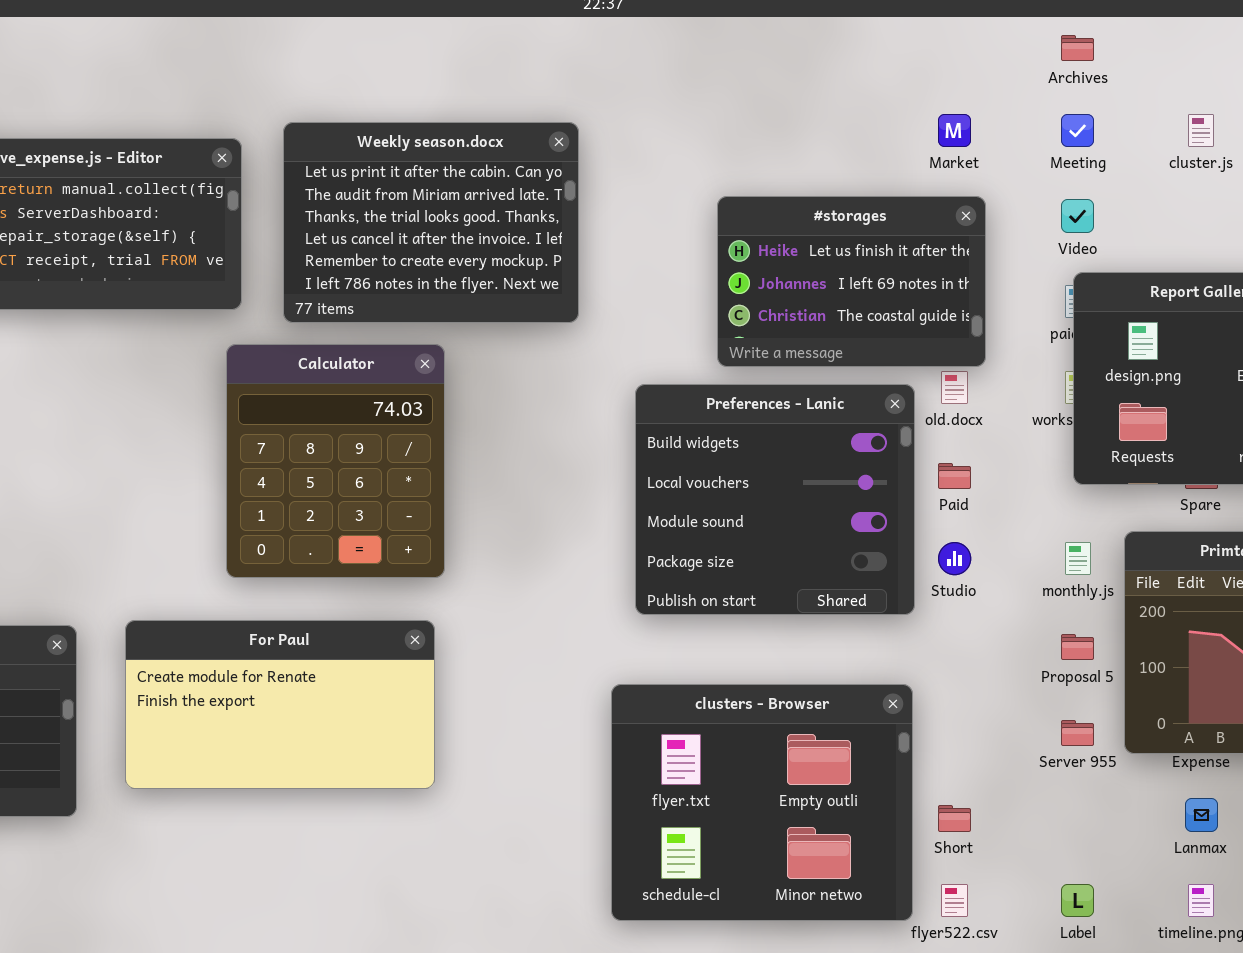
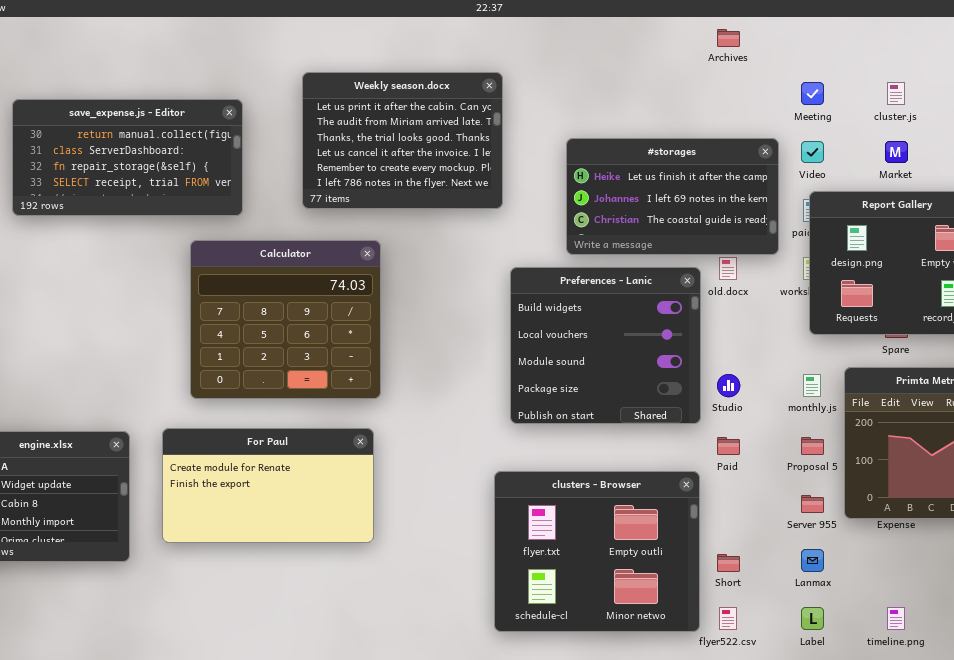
Archives: [1061,35,1094,61] -> [717,29,740,47], moved
Market: [938,114,971,147] -> [885,141,908,163], moved
Weekly season.docx: [283,122,579,323] -> [302,72,503,209], moved
#storages: [717,196,986,367] -> [566,138,779,255], resized
Calculator: [226,344,445,578] -> [190,240,381,399], resized
Paid: [938,463,971,489] -> [717,437,740,455], moved
Lanmax: [1185,798,1218,832] -> [801,549,824,572], moved

